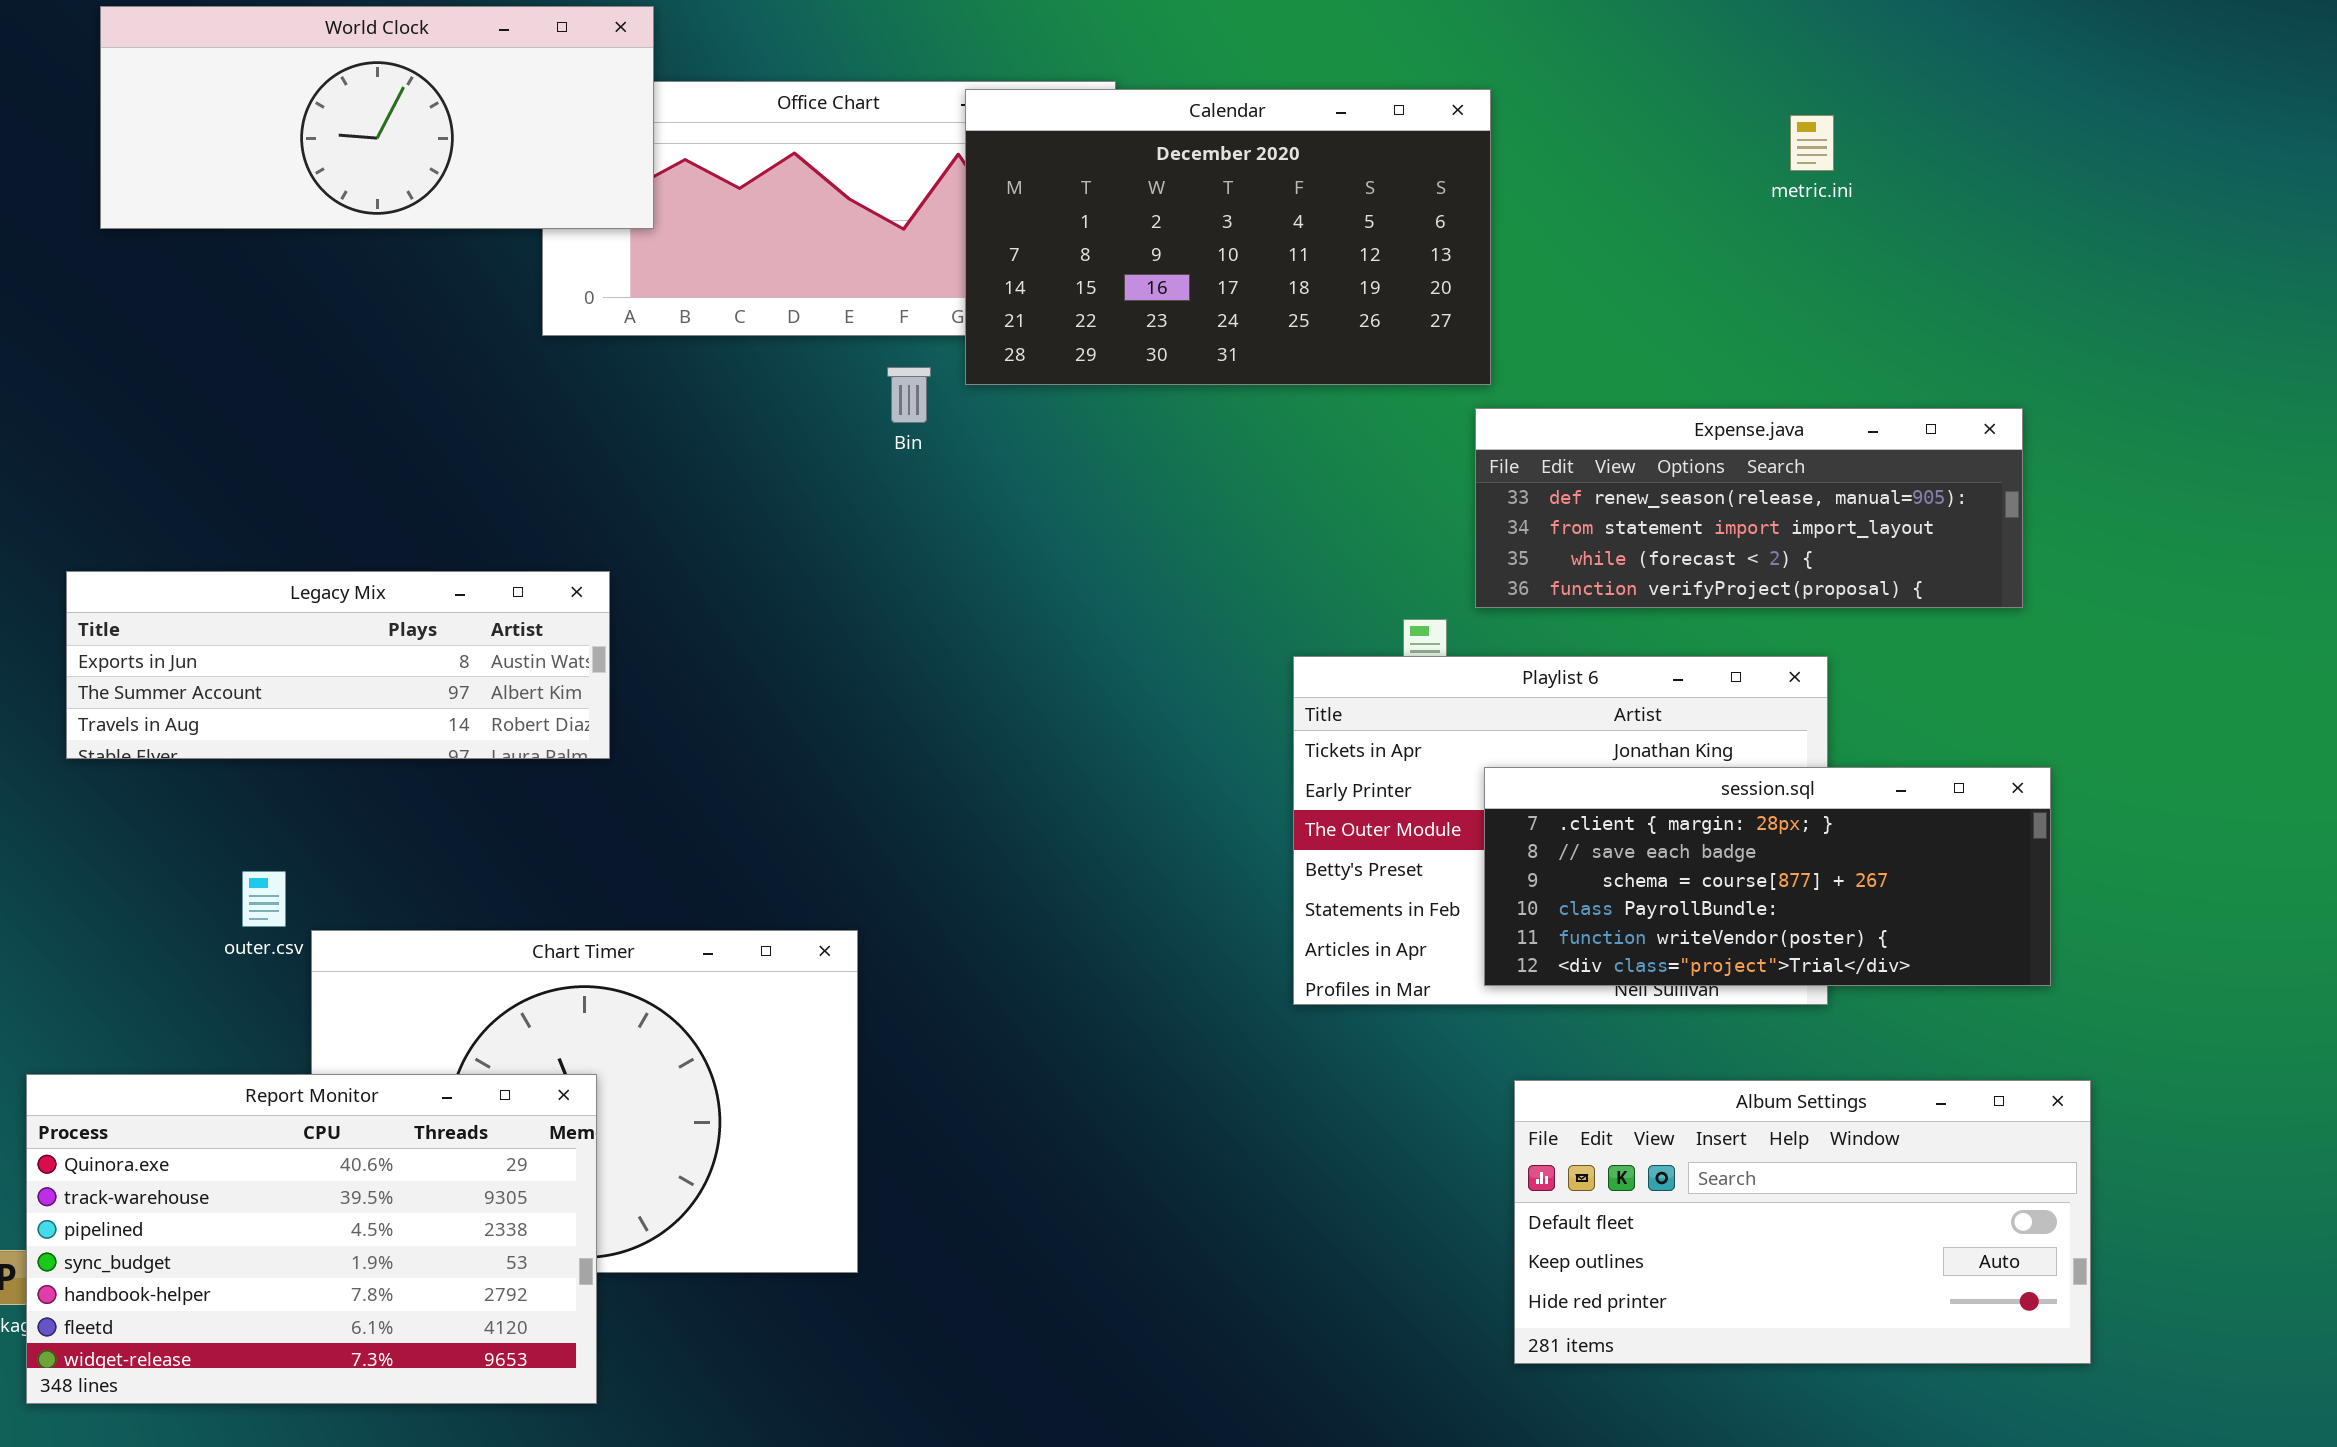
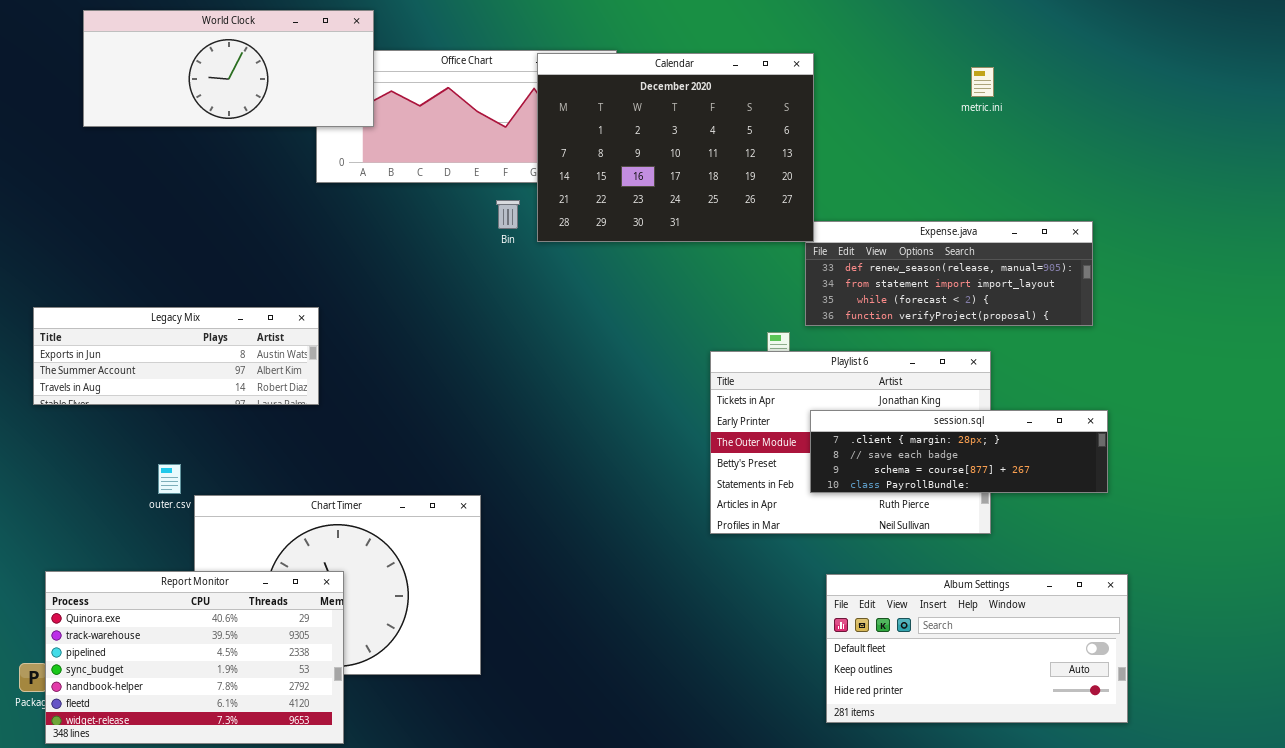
Calendar: [965,89,1491,385] -> [537,53,814,242], resized
Legacy Mix: [66,571,610,759] -> [33,307,319,405], moved
session.sql: [1484,767,2051,986] -> [810,410,1108,493], resized

